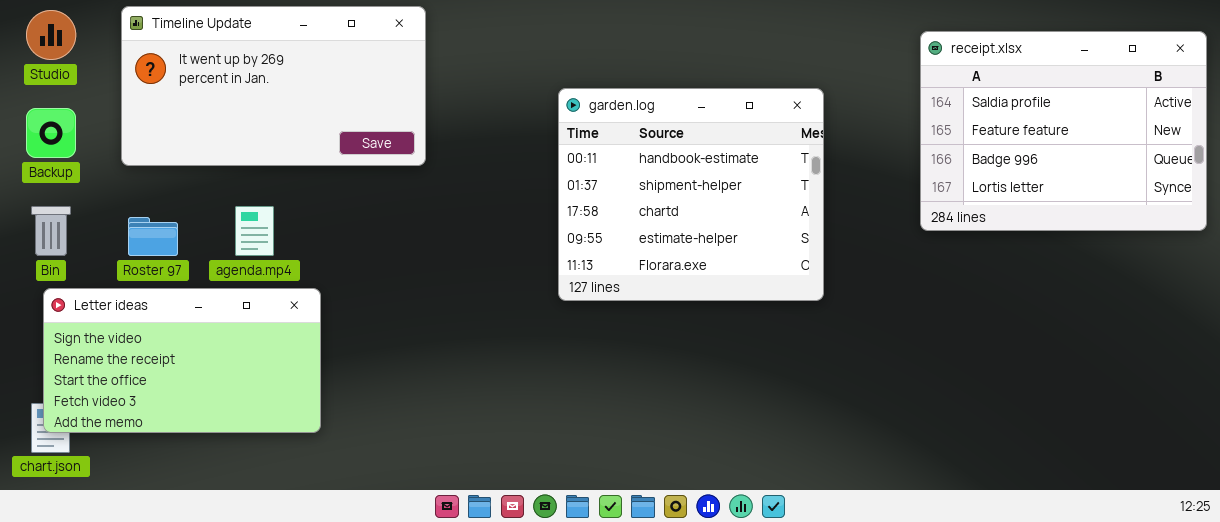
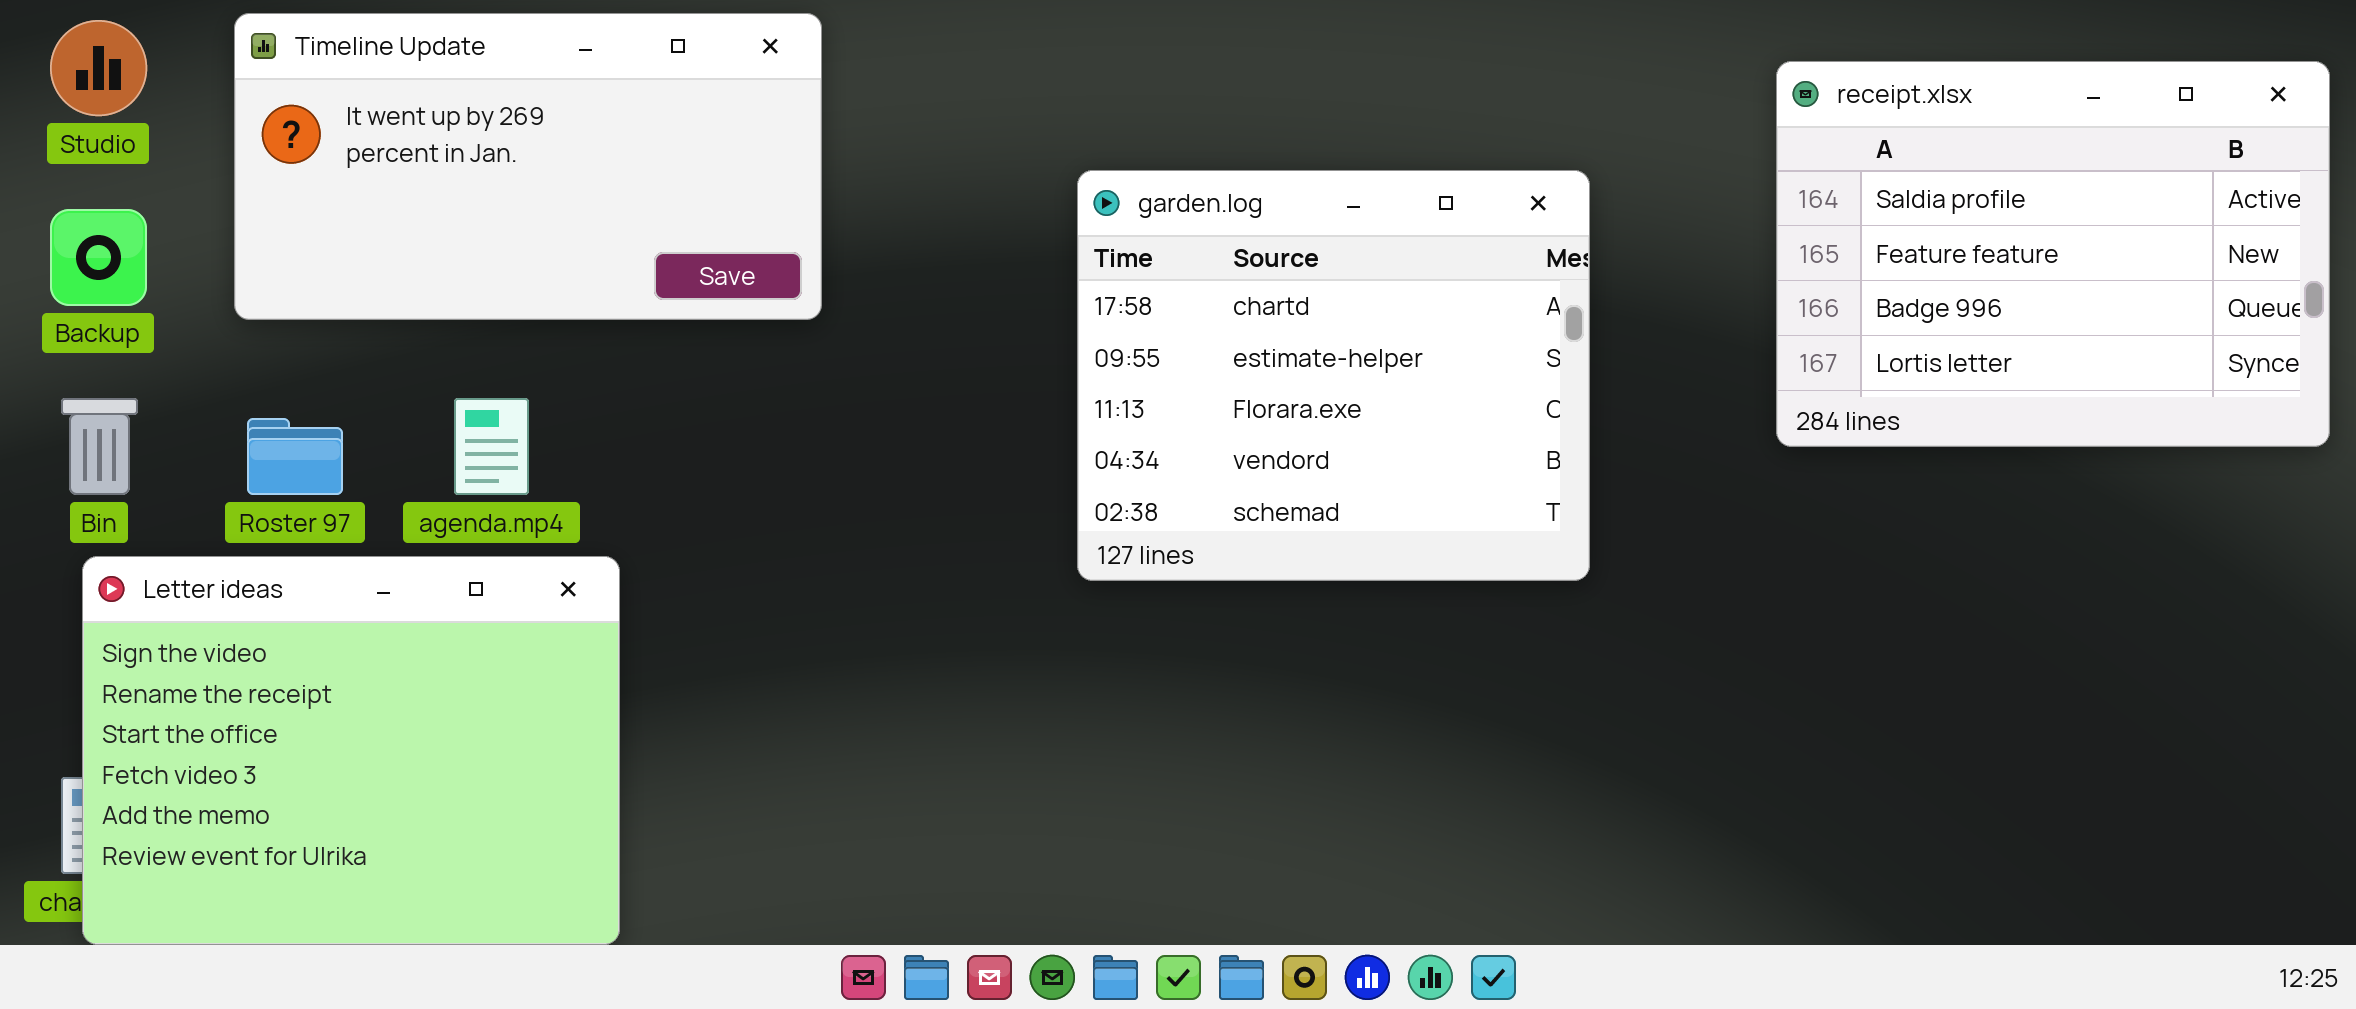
garden.log: [558,88,824,301] -> [1077,170,1590,581], scrolled down 2 rows
Letter ideas: [43,288,321,433] -> [82,556,620,945], resized

